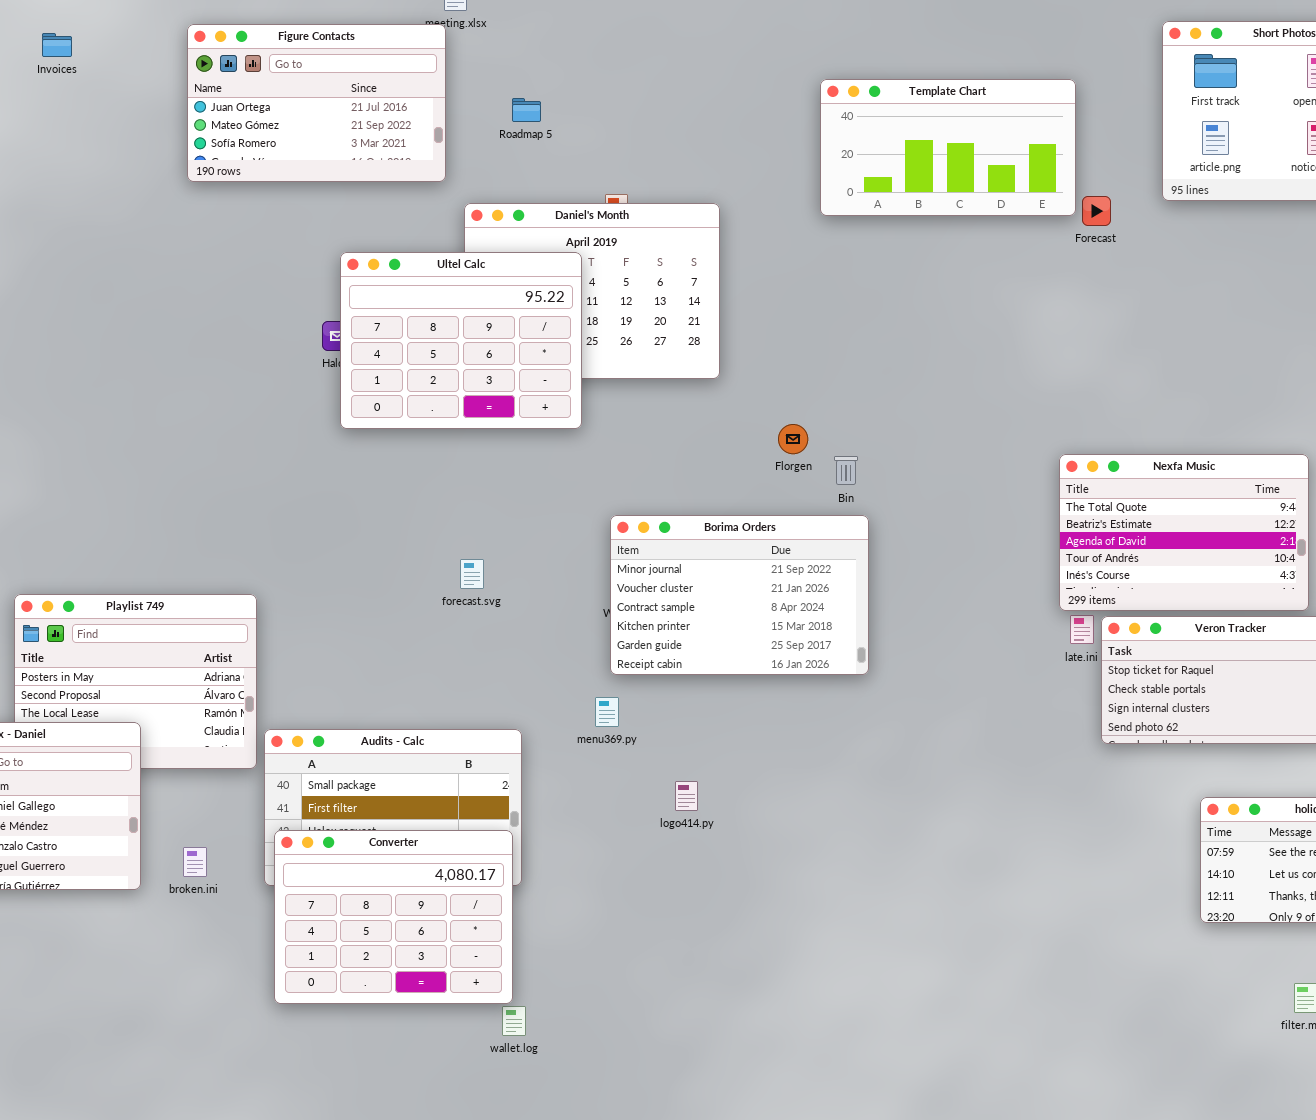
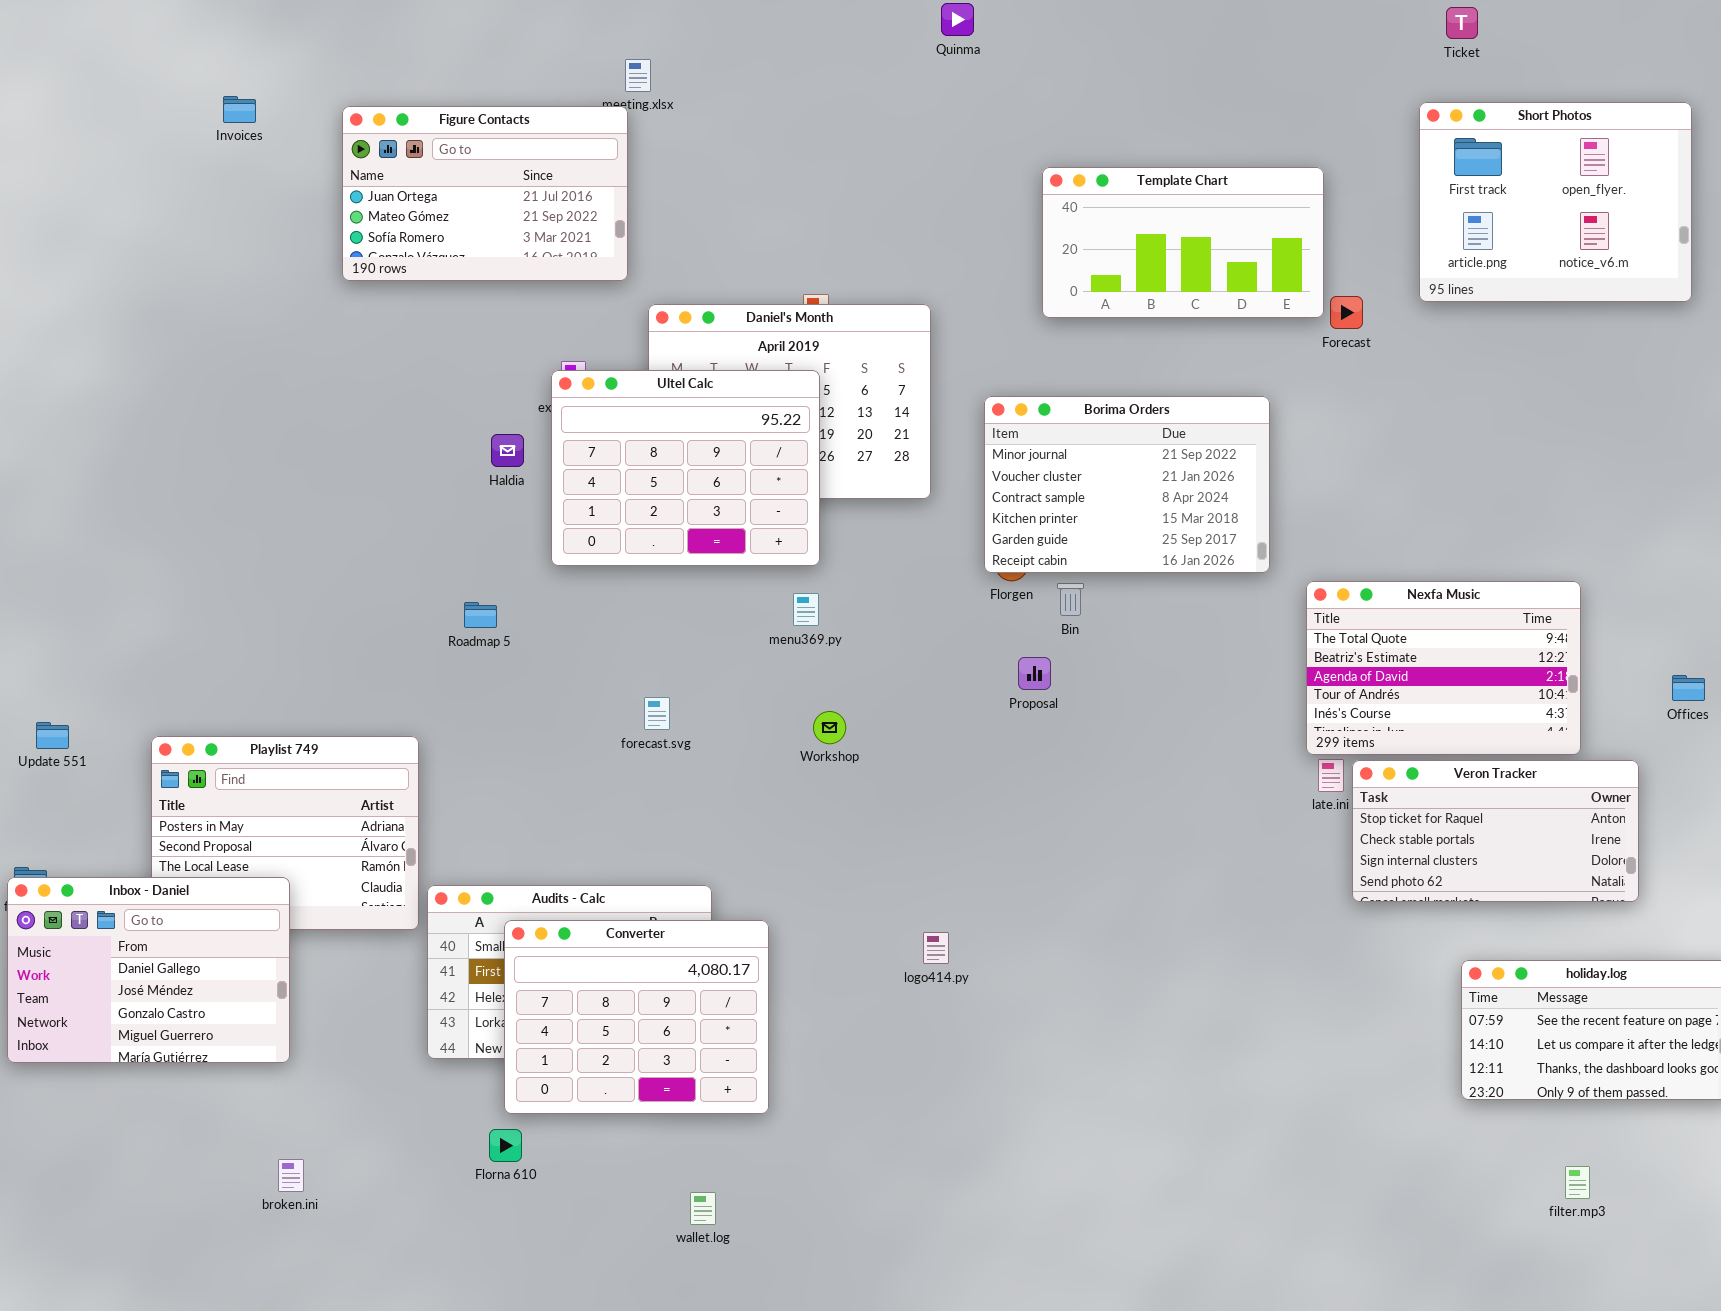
Invoices: [42,33,72,57] -> [223,96,256,123], moved
Roadmap 5: [512,98,541,122] -> [464,602,497,628], moved
Ultel Calc: [340,252,582,429] -> [551,370,820,566], moved
Borima Orders: [610,515,869,675] -> [984,396,1270,573], moved
menu369.py: [595,697,619,727] -> [793,593,819,626], moved
logo414.py: [675,781,698,811] -> [923,932,949,964], moved
Converter: [274,830,513,1004] -> [504,920,769,1114], moved
broken.ini: [183,847,207,877] -> [278,1159,304,1192], moved

